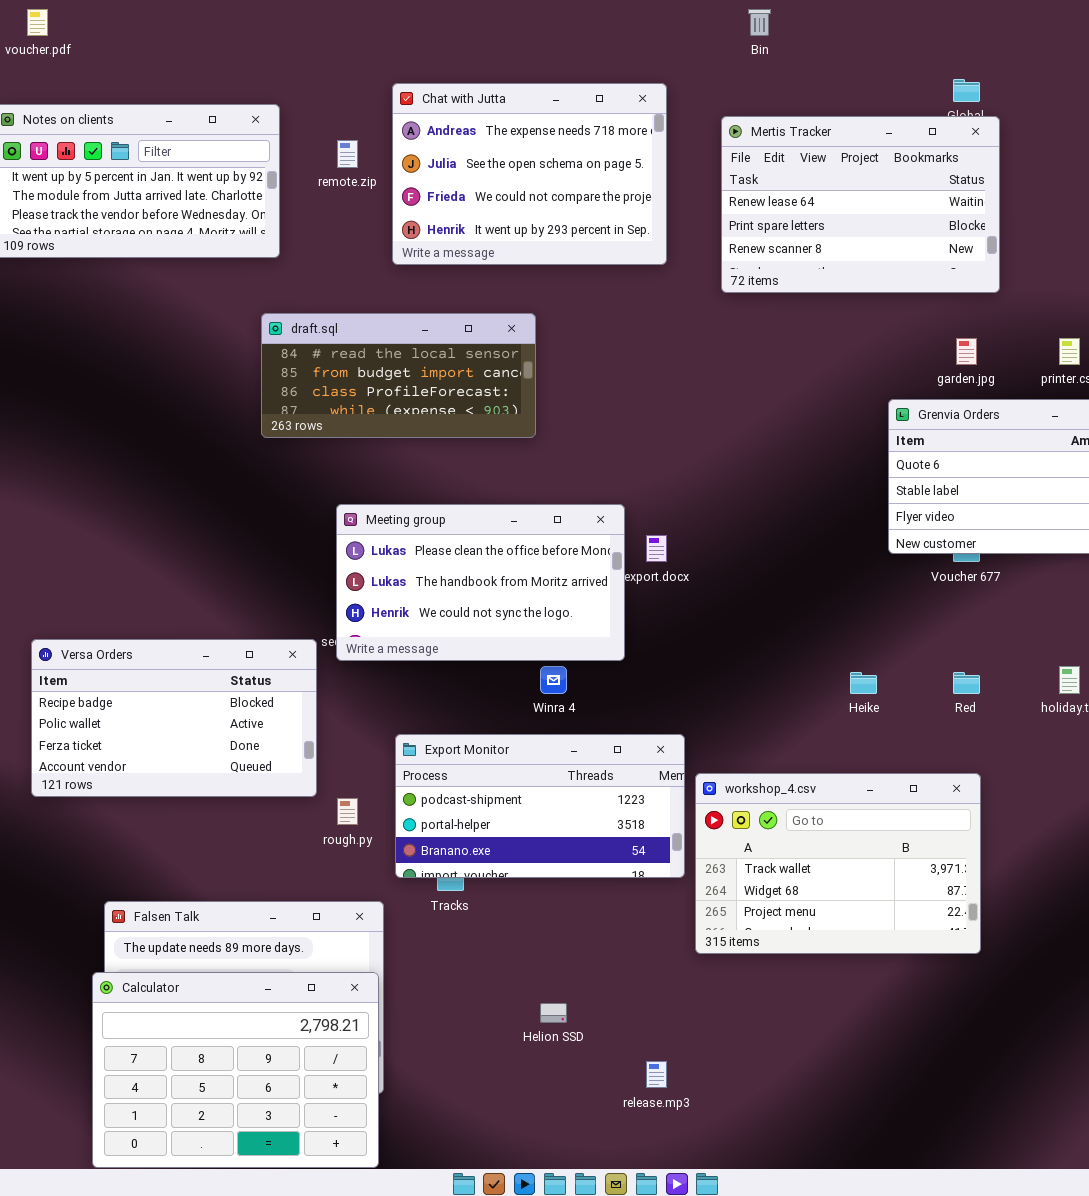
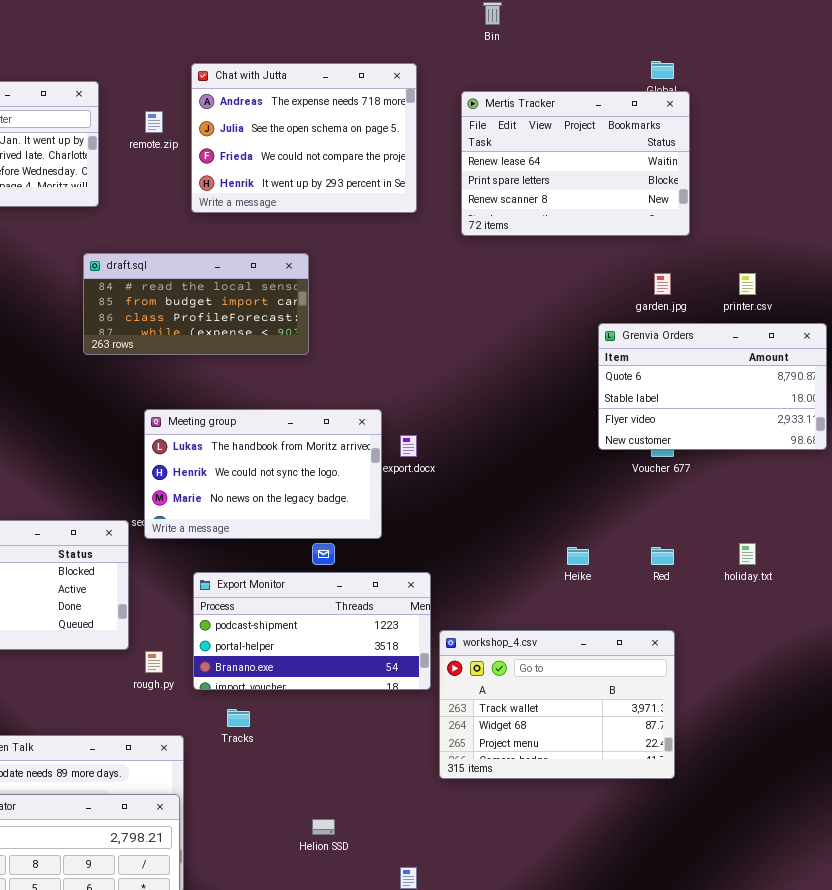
Meeting group: [336,504,625,661] -> [144,409,382,539], scrolled down 1 row
Export Monitor: [395,734,685,878] -> [193,572,431,690], moved

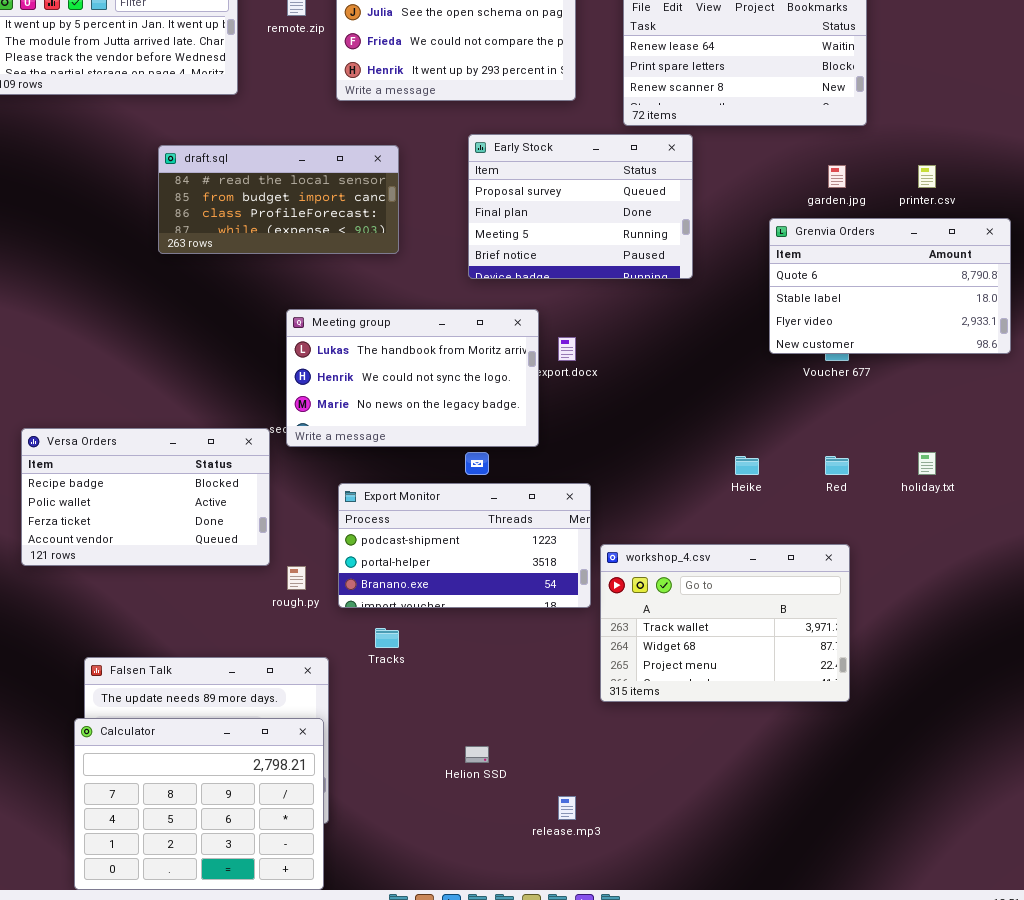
Early Stock: none -> [468,134,693,279], opened
draft.sql: [83,253,309,355] -> [158,145,399,254], moved

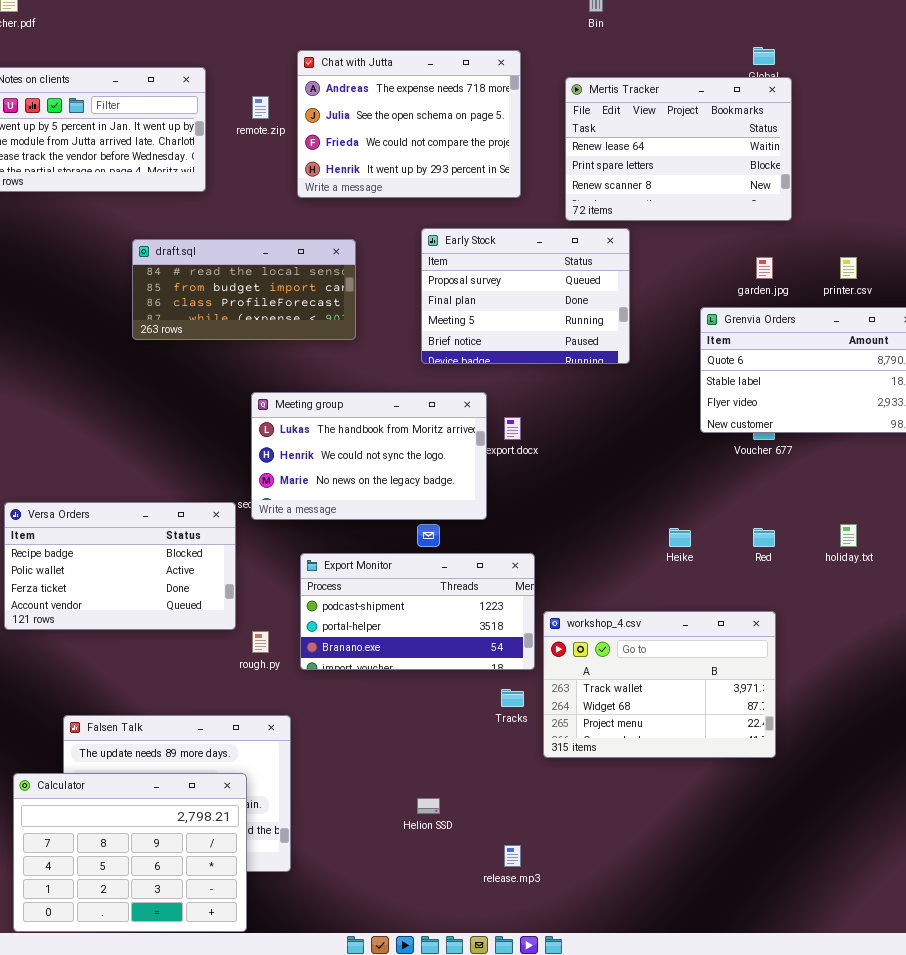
Tracks: [375,628,399,648] -> [501,689,524,707], moved
Calculator: [74,718,324,890] -> [13,773,247,932], moved

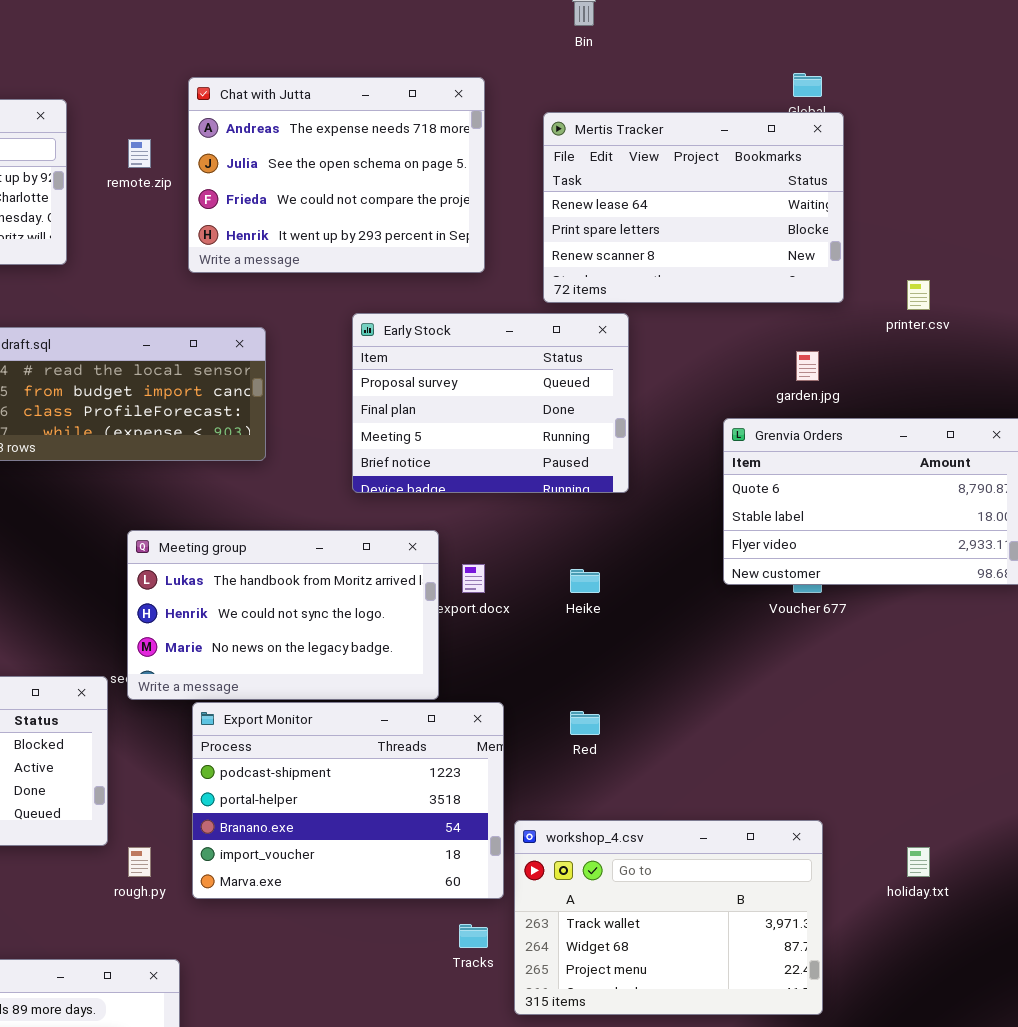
printer.csv: [840,257,857,279] -> [907,280,930,310], moved
holiday.txt: [840,524,857,547] -> [907,847,930,877], moved
Heike: [669,528,691,547] -> [570,569,600,593], moved
Red: [753,528,775,547] -> [570,711,600,735], moved
Export Monitor: [300,553,535,670] -> [192,702,504,899], resized

